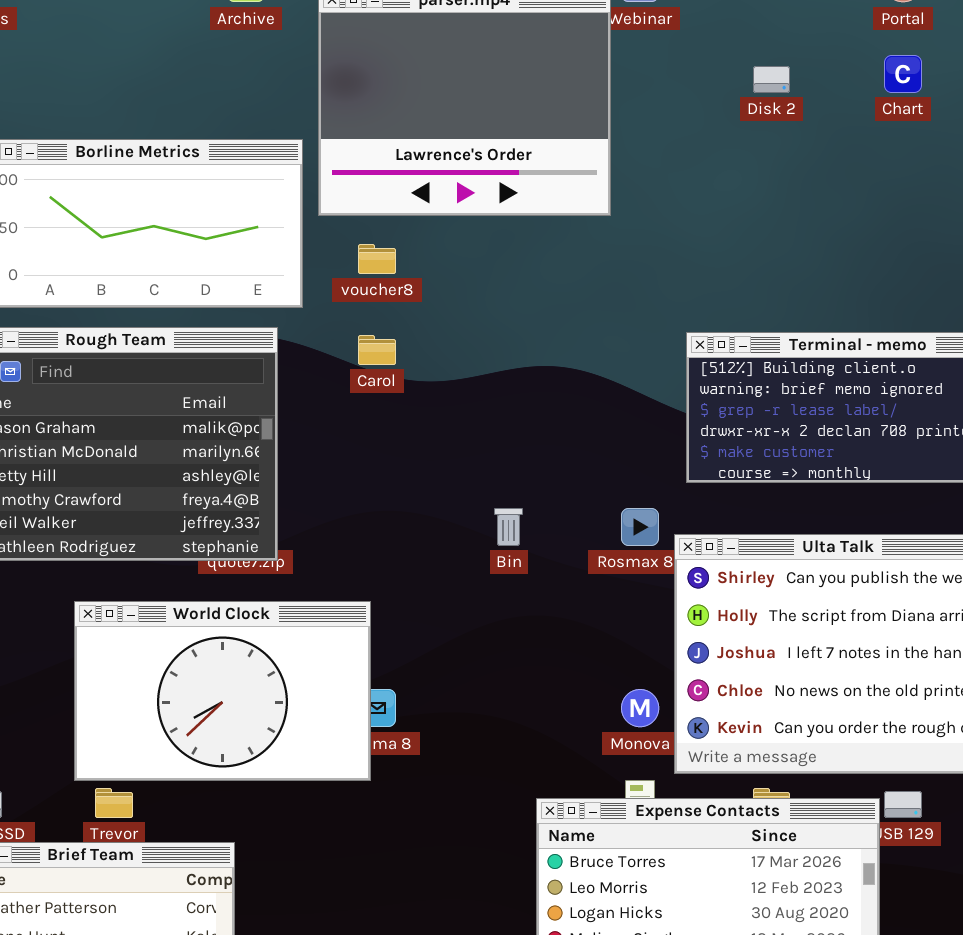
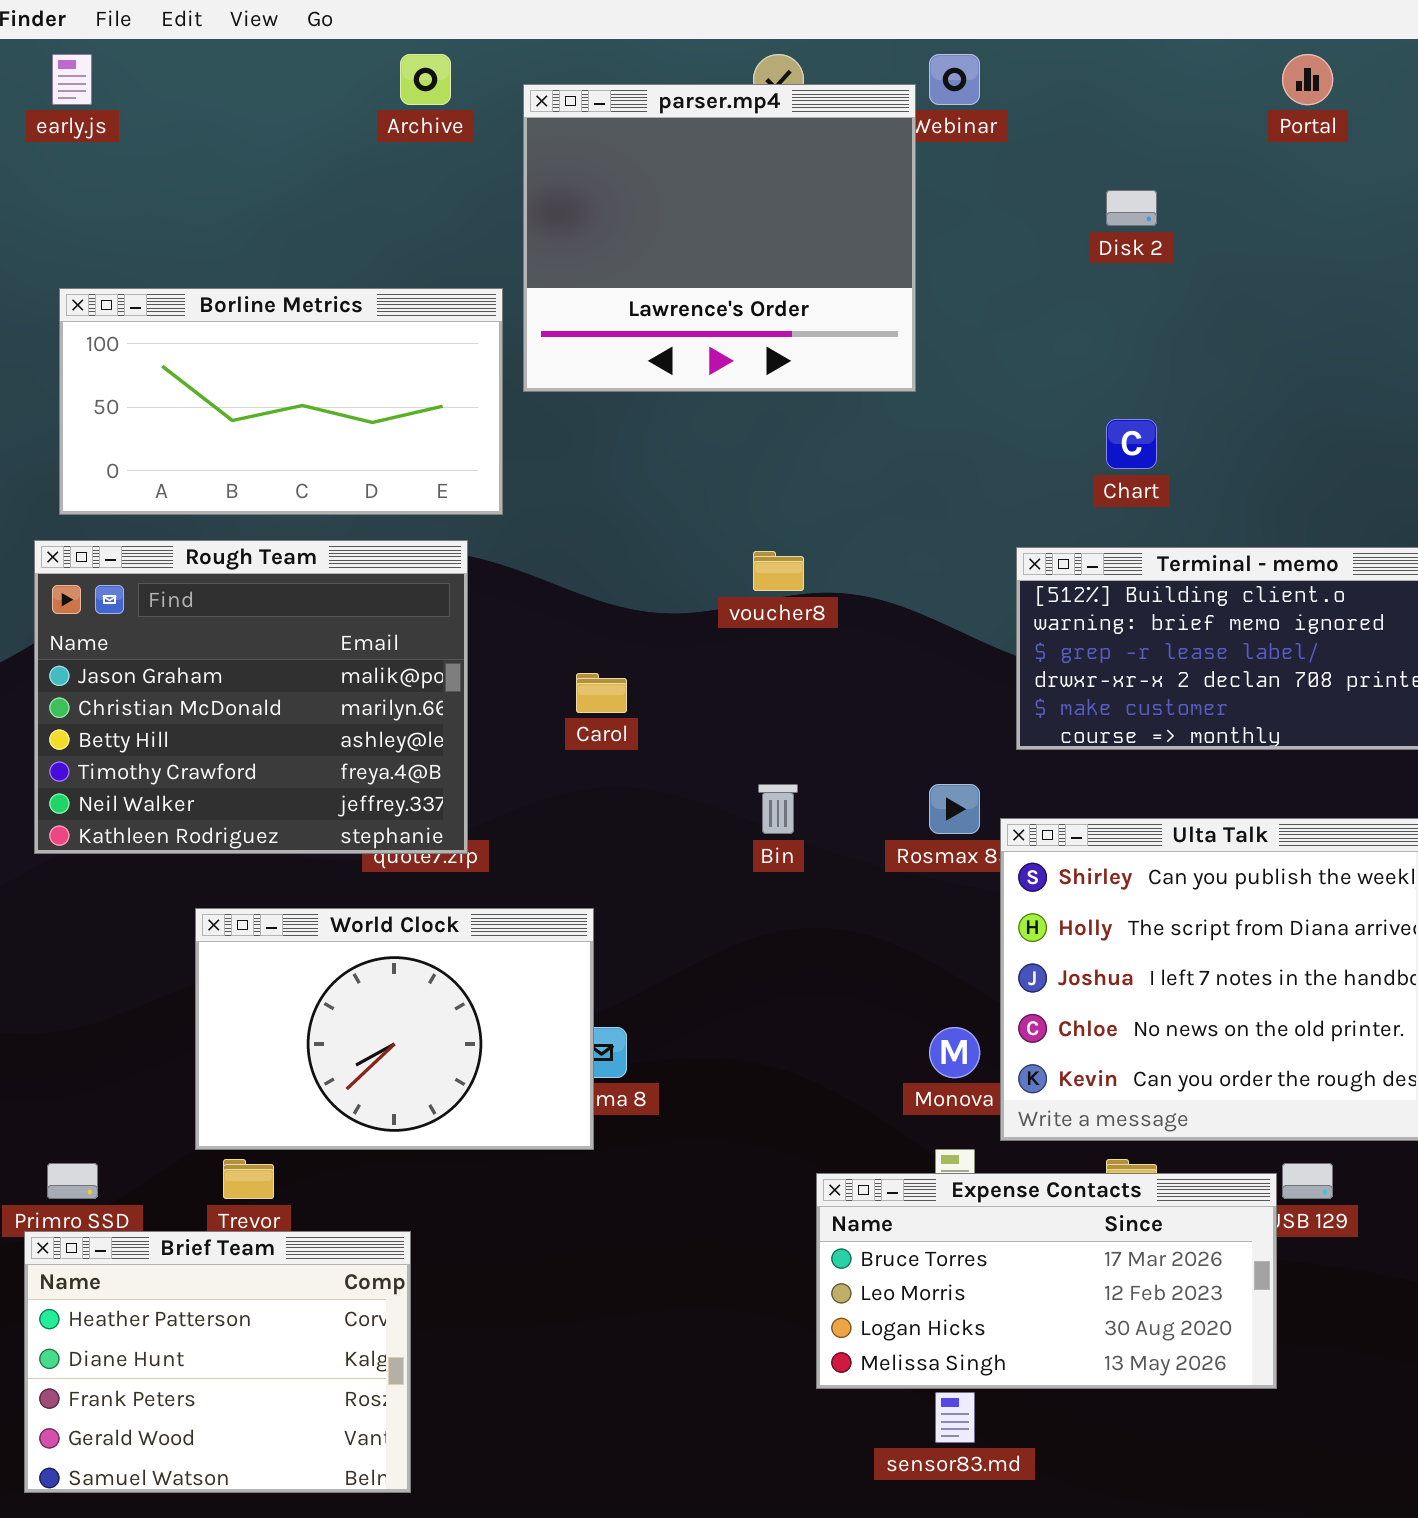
Chart: [884,55,922,93] -> [1106,419,1157,469], moved
voucher8: [358,244,396,274] -> [753,551,804,591], moved
Carol: [358,335,396,365] -> [576,673,627,713], moved

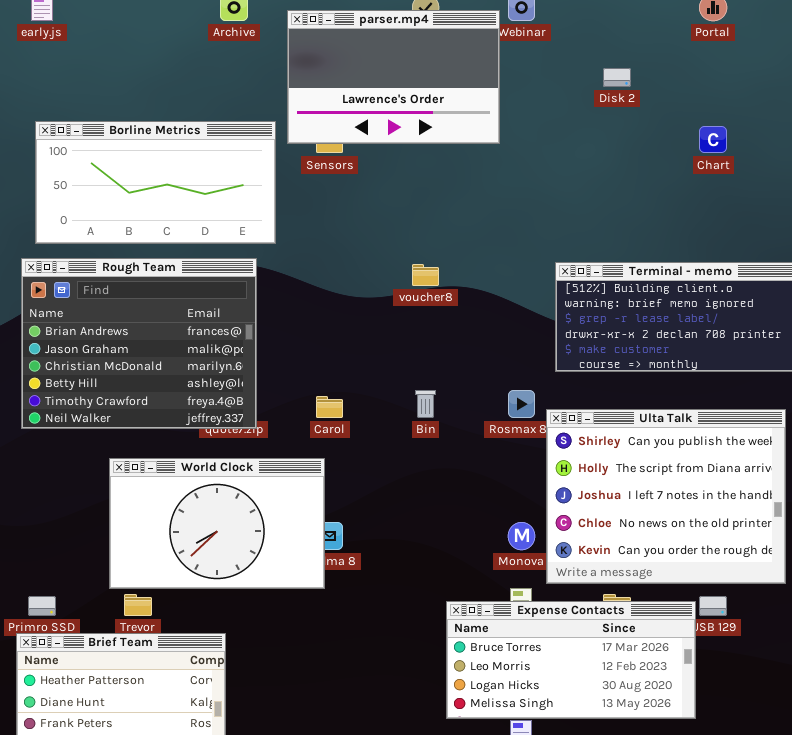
parser.mp4: [523,84,916,392] -> [287,10,500,144], resized
Chart: [1106,419,1157,469] -> [699,126,727,153], moved
Rough Team: [34,540,468,854] -> [21,258,257,429], scrolled up 1 row
Carol: [576,673,627,713] -> [316,396,343,418], moved

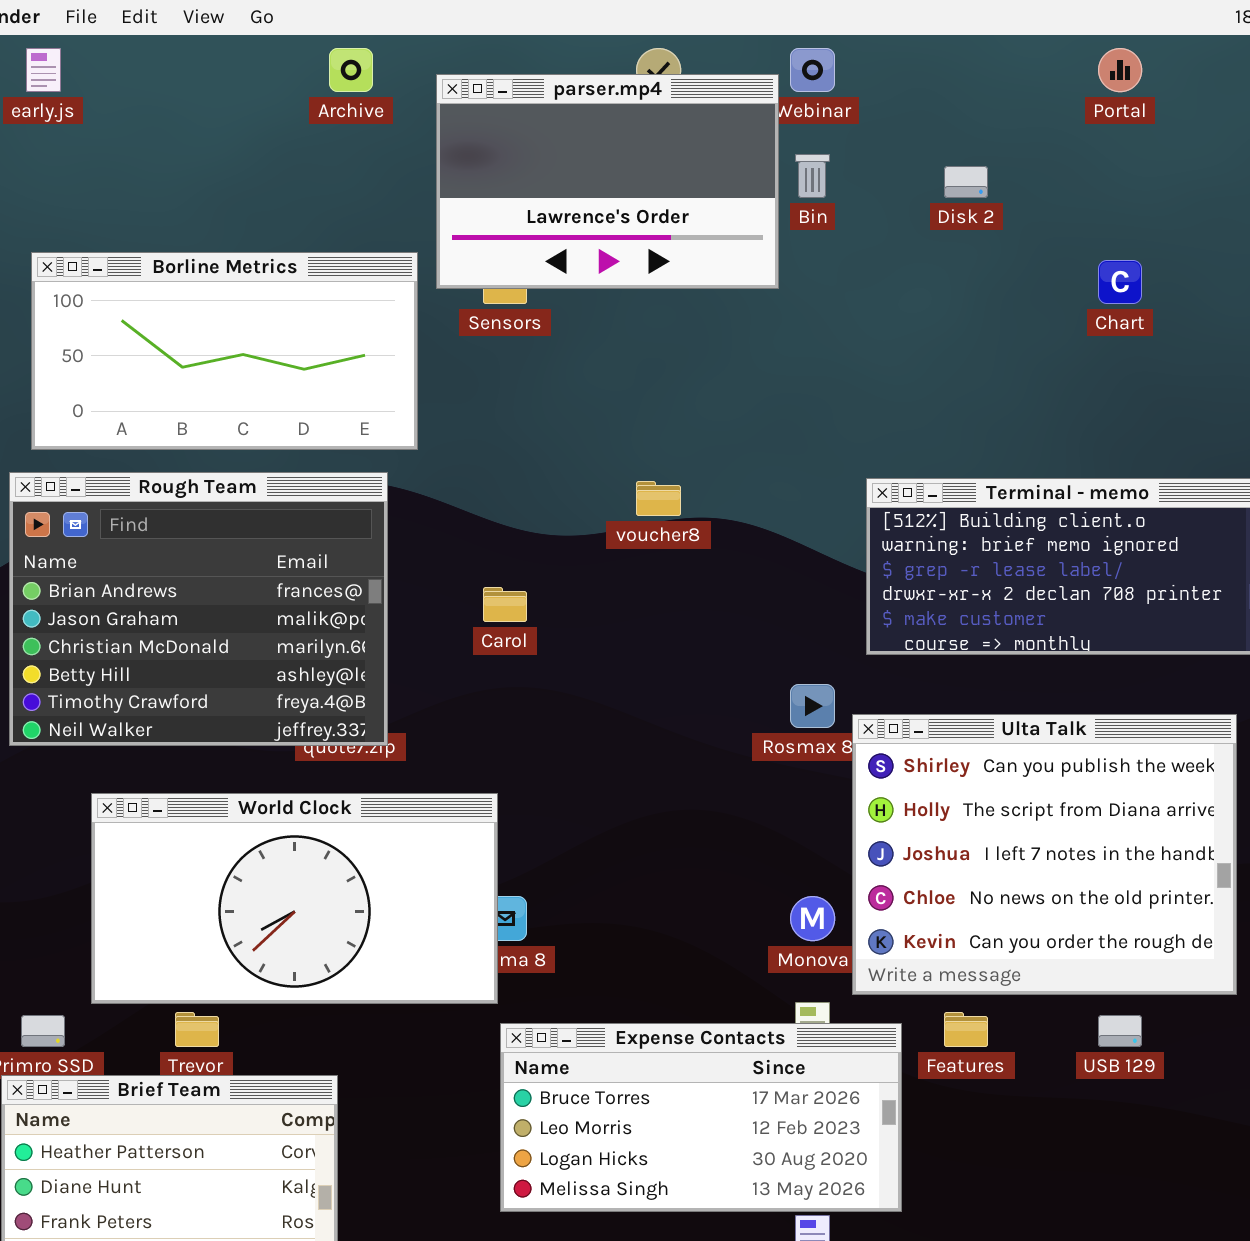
Bin: [415,390,436,418] -> [795,154,830,198], moved
Carol: [316,396,343,418] -> [483,587,527,622], moved
World Clock: [109,458,325,589] -> [91,793,498,1004], resized
Expense Contacts: [446,601,696,719] -> [500,1023,902,1212], moved

